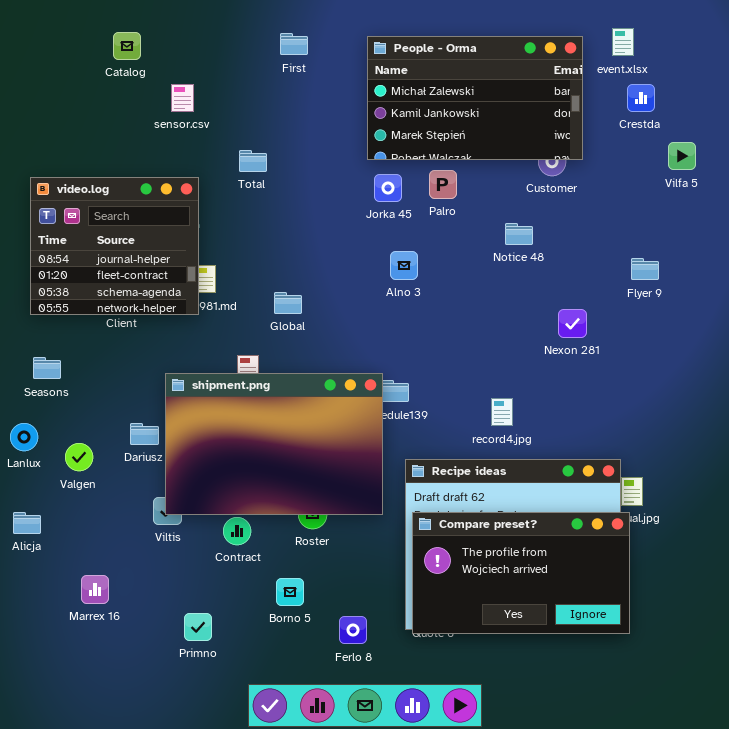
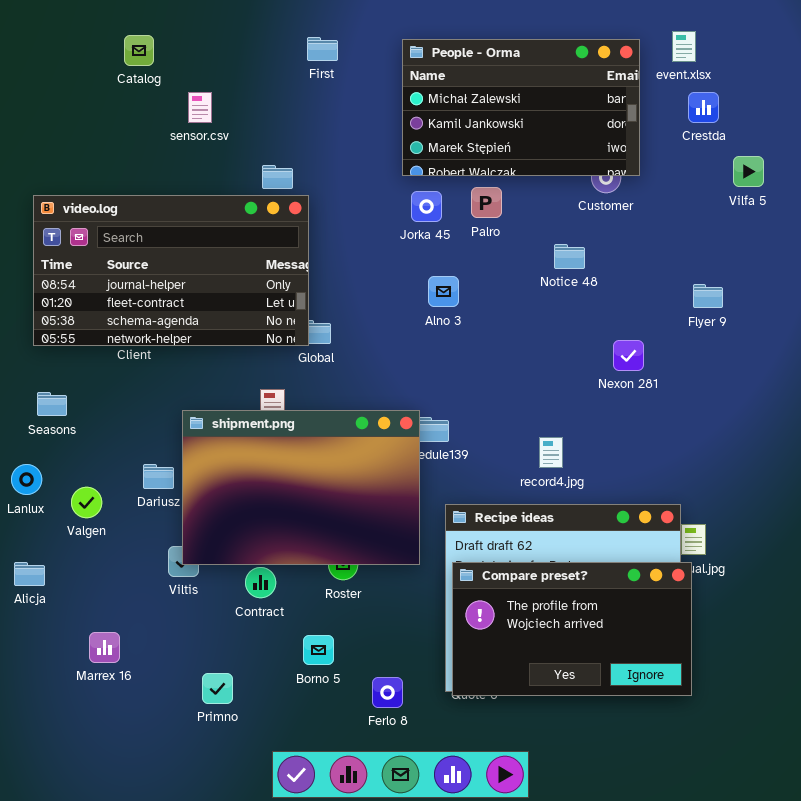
video.log: [30,177,199,315] -> [33,195,309,346], resized

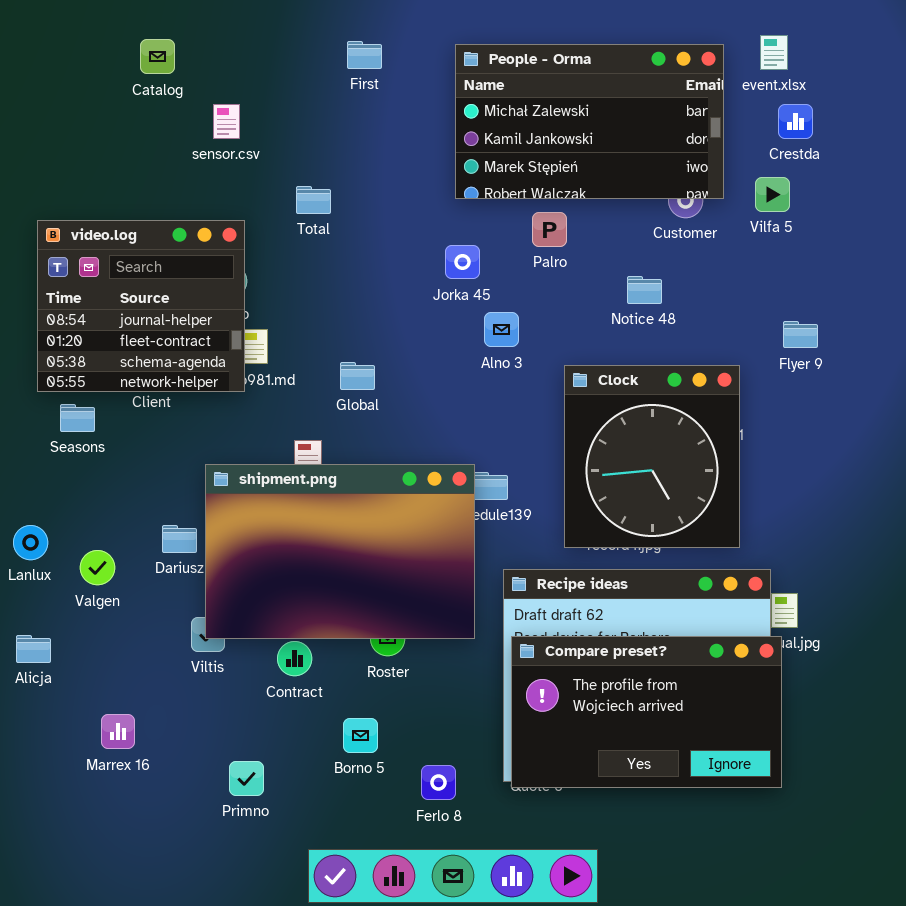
Vilfa 5: [733,156,764,187] -> [755,177,790,212], moved
Jorka 45: [411,191,442,222] -> [445,245,480,279], moved
video.log: [33,195,309,346] -> [37,220,245,392], resized
Clock: none -> [564,365,740,548], opened
Seasons: [37,392,67,416] -> [60,404,95,432], moved

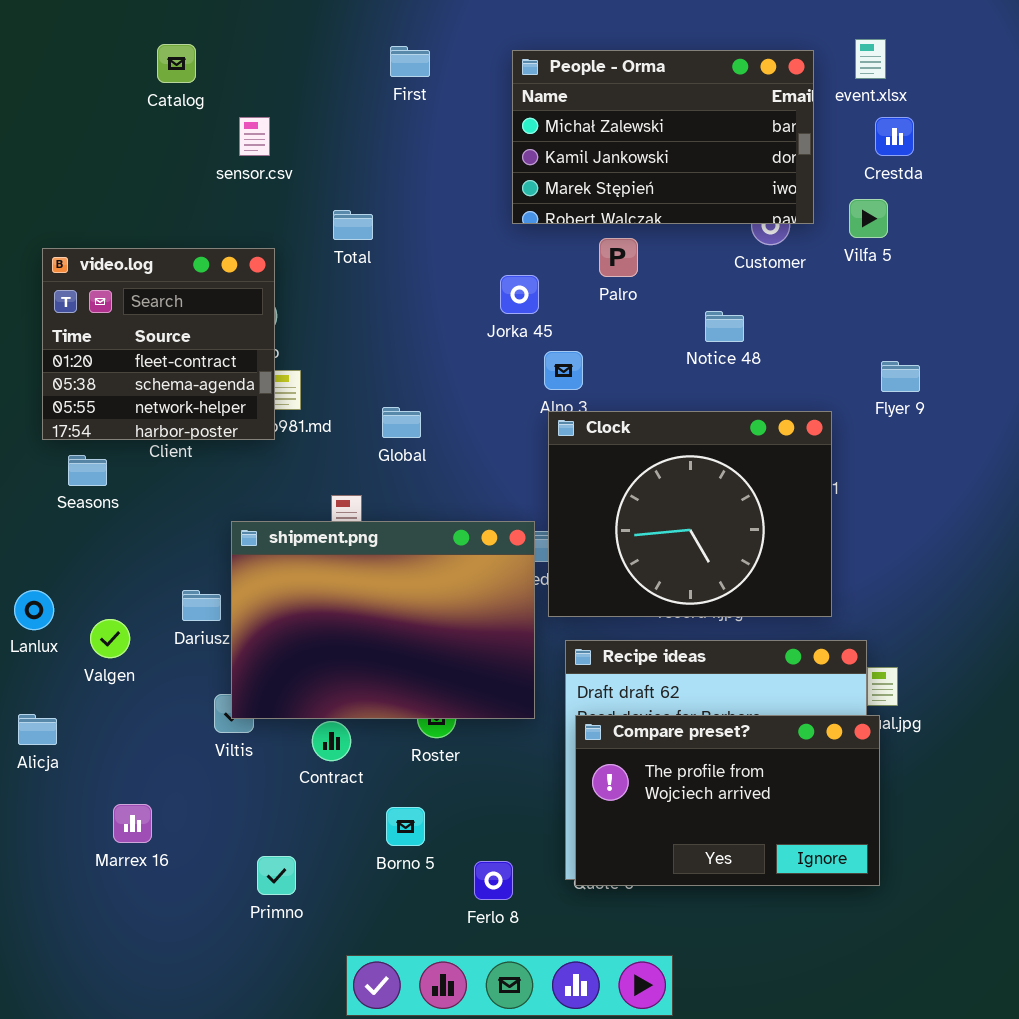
video.log: [37,220,245,392] -> [42,248,275,440], scrolled down 1 row
Clock: [564,365,740,548] -> [548,411,832,617], resized

